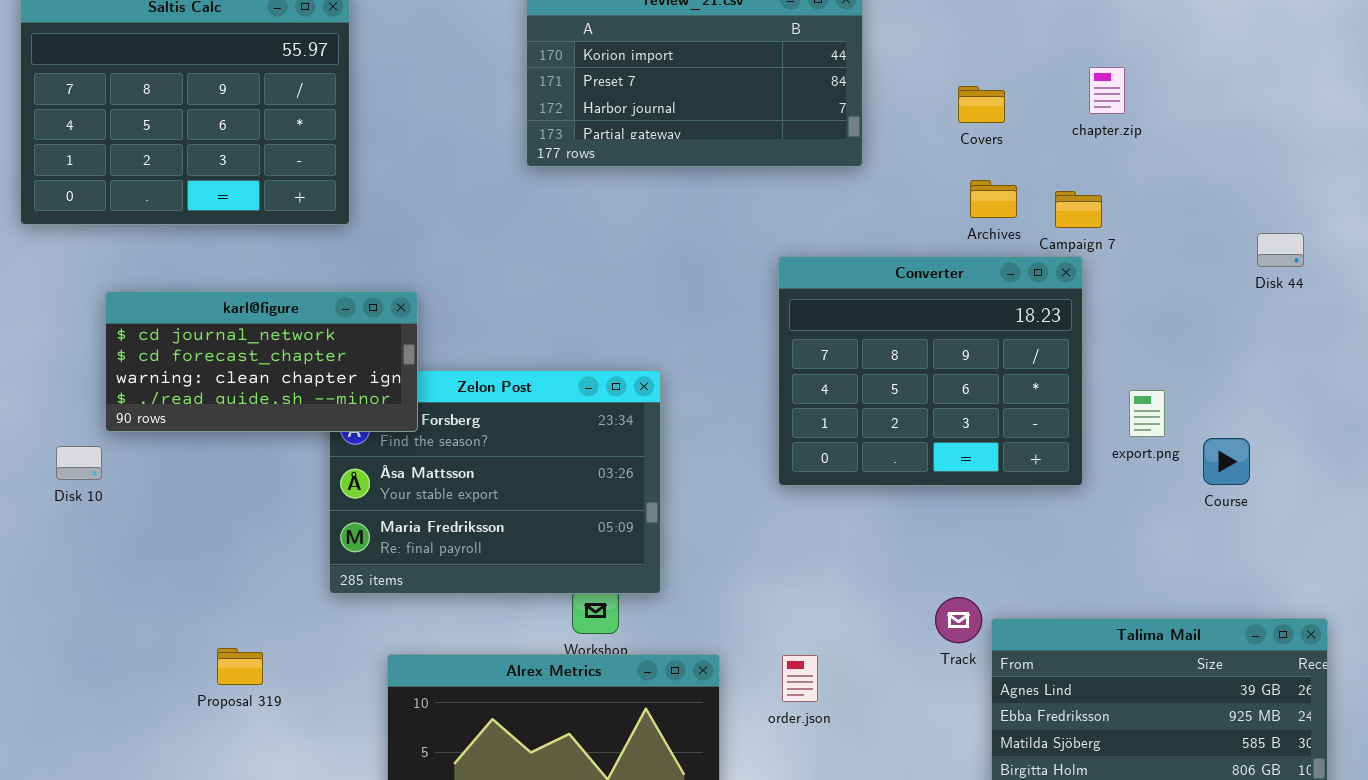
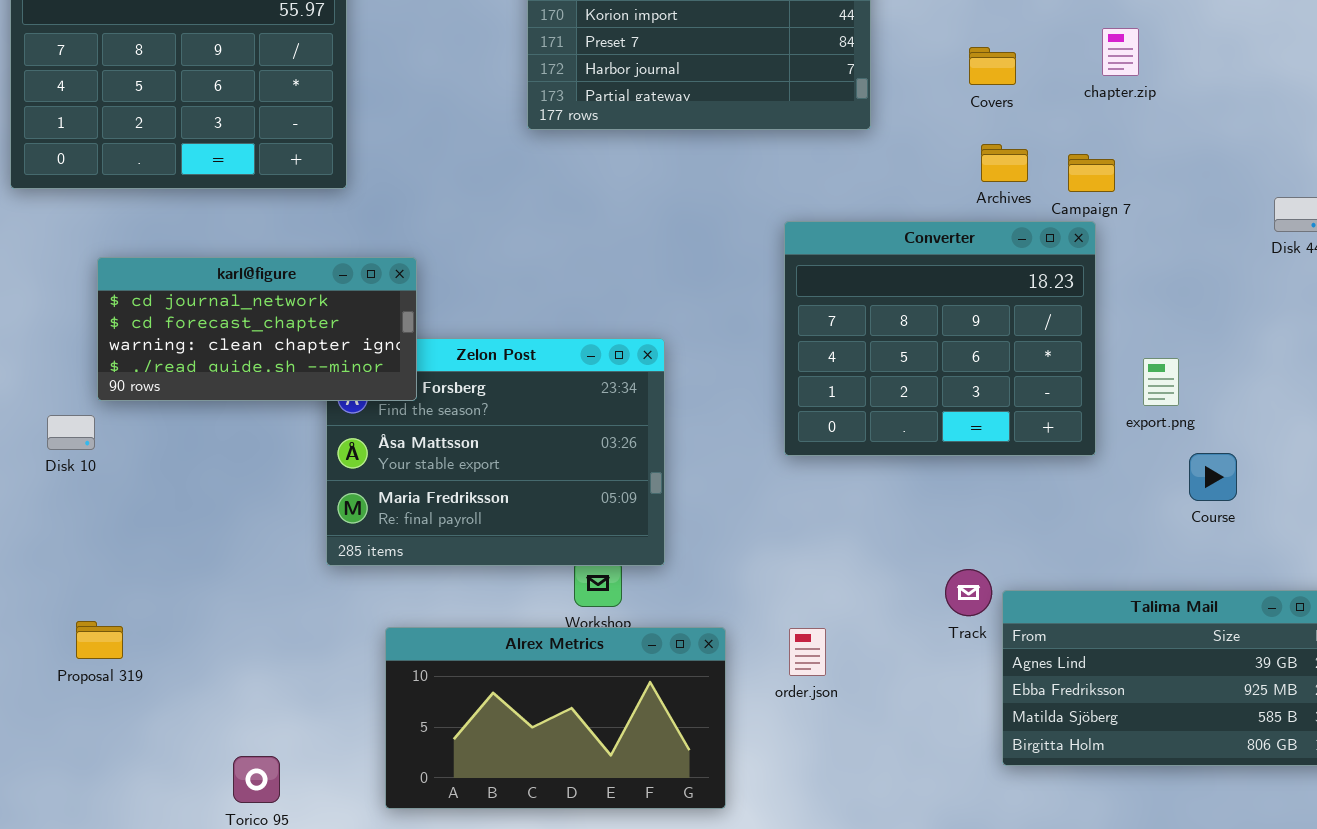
Course: [1203,438,1250,485] -> [1189,453,1237,501], moved
Proposal 319: [217,648,263,685] -> [76,621,123,659], moved

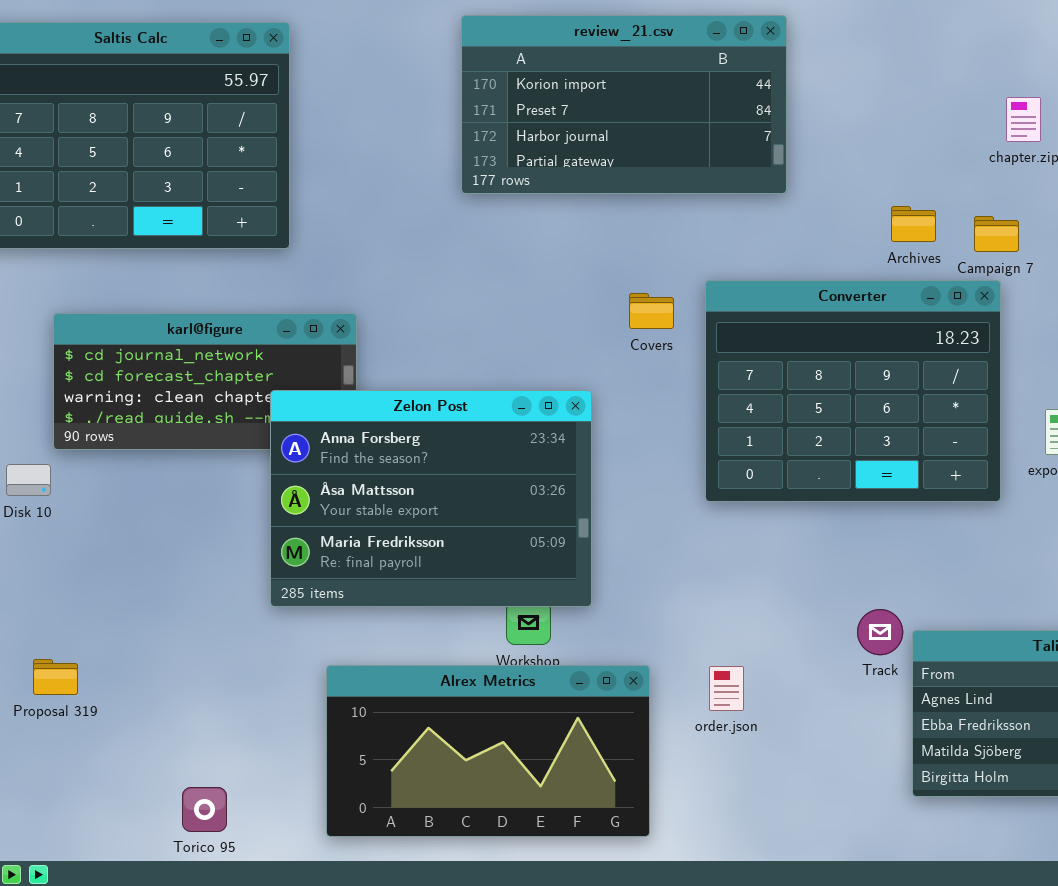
Covers: [969,47,1016,85] -> [629,293,674,329], moved
Zelon Post: [326,338,665,566] -> [270,390,592,607], raised

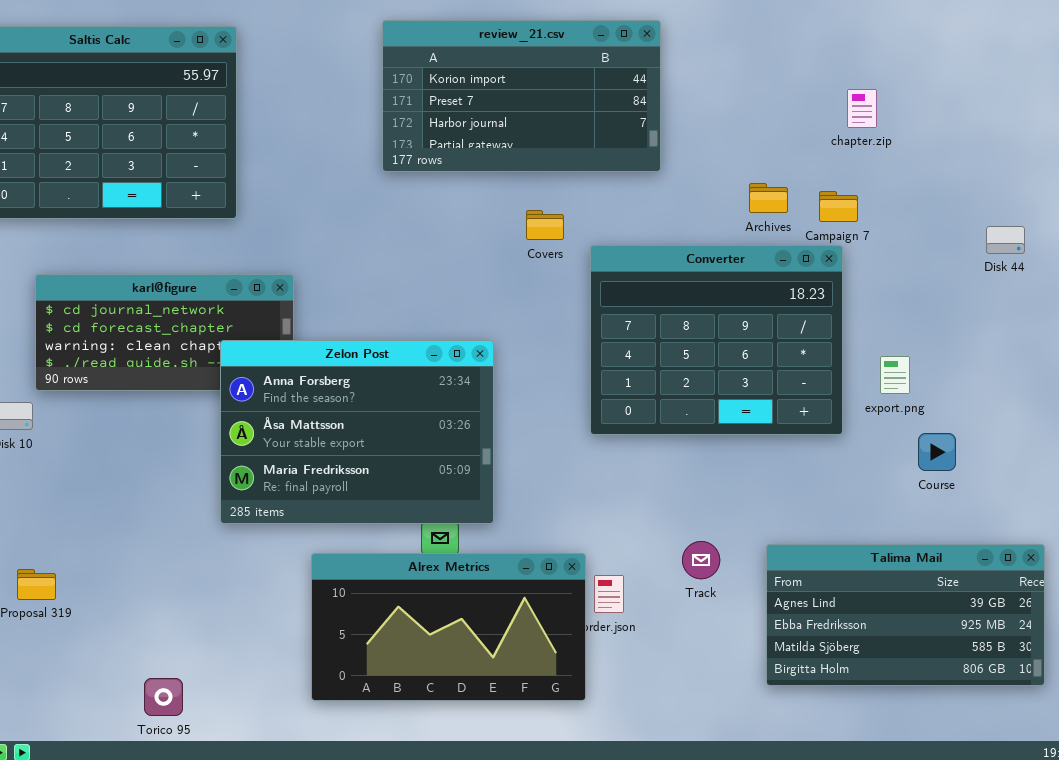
Covers: [629,293,674,329] -> [526,210,564,240], moved
Track: [857,609,903,655] -> [682,541,720,579], moved
Alrex Metrics: [326,665,650,837] -> [311,553,586,701], moved

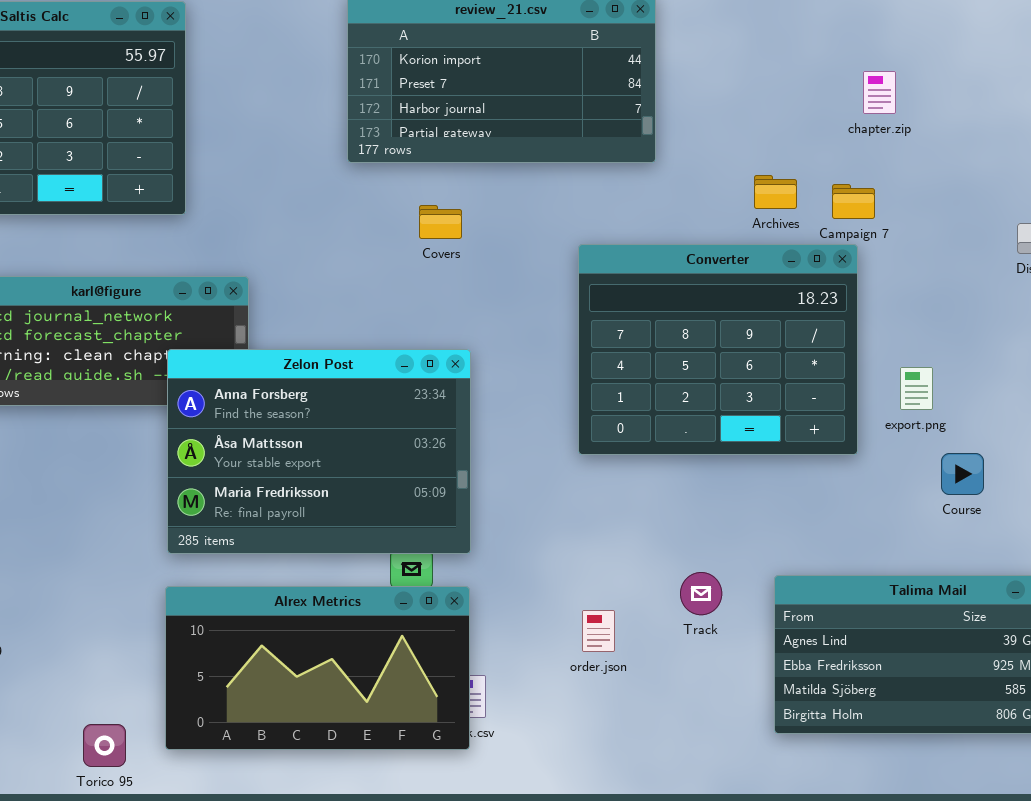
Covers: [526,210,564,240] -> [419,205,462,239], moved
Alrex Metrics: [311,553,586,701] -> [165,586,470,750], moved

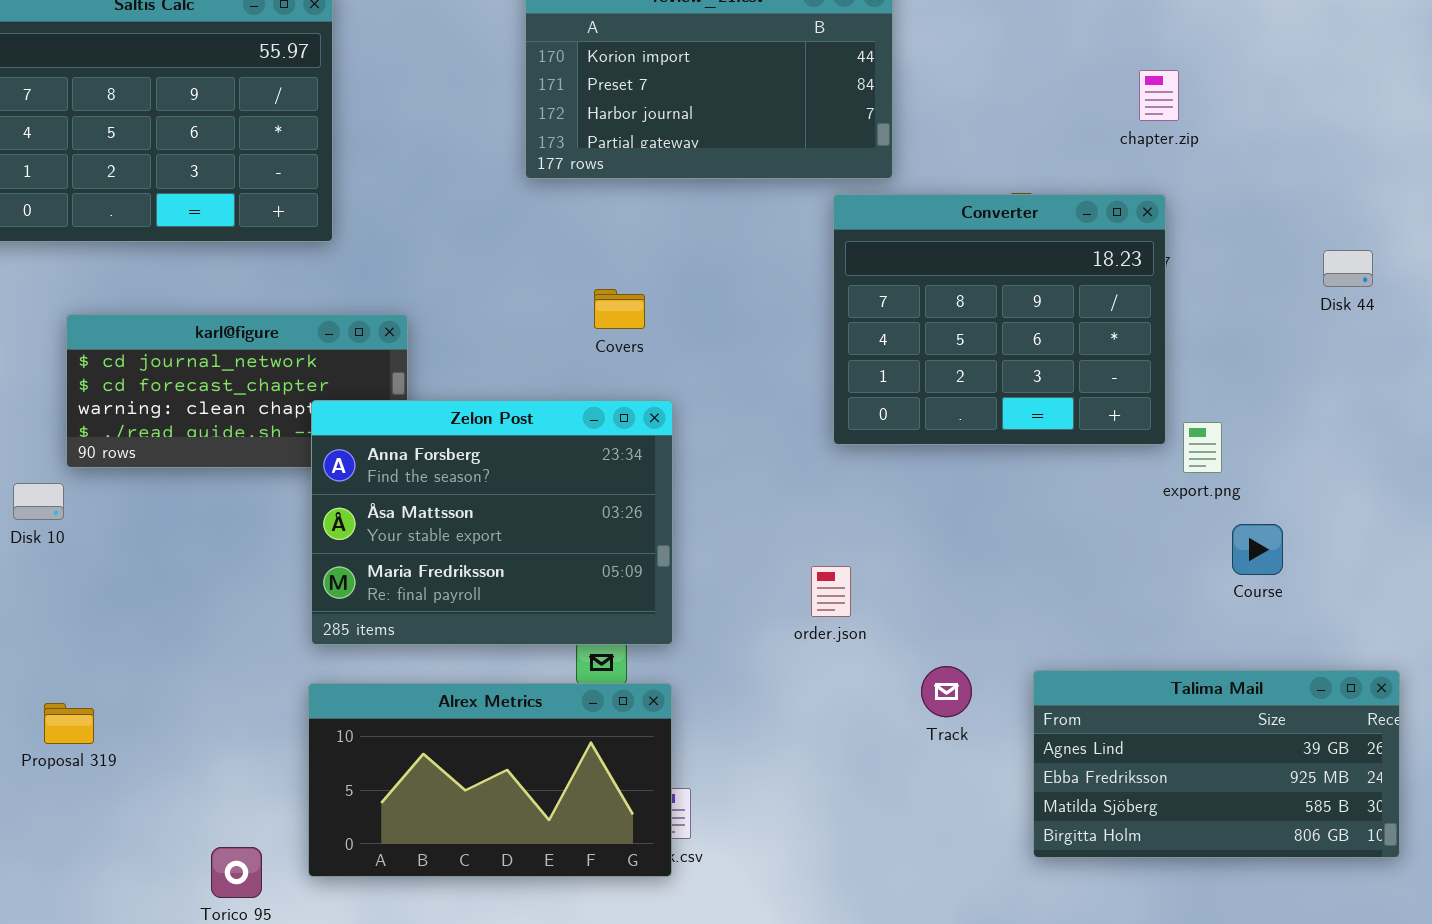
Covers: [419,205,462,239] -> [594,289,645,329], moved
Converter: [578,244,858,455] -> [833,194,1166,445], moved
order.json: [582,610,615,652] -> [811,566,851,617], moved

